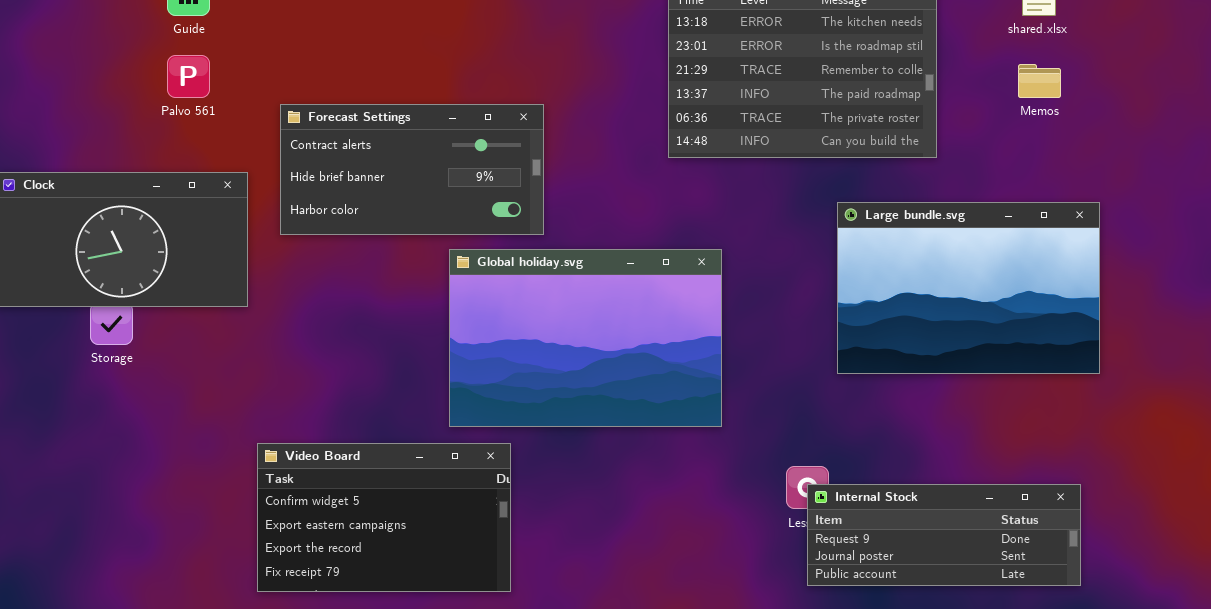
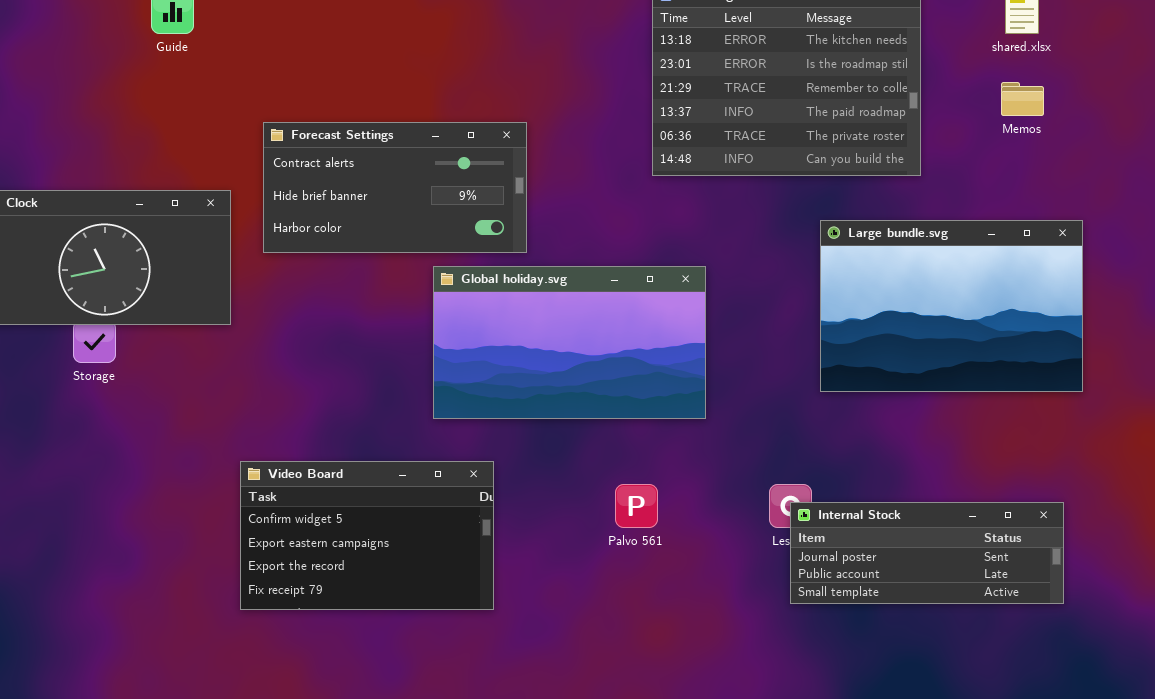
Palvo 561: [167,55,210,98] -> [615,484,658,528], moved
Global holiday.svg: [449,249,722,427] -> [433,266,706,419], resized
Internal Stock: [807,484,1081,586] -> [790,502,1064,604], scrolled down 1 row

